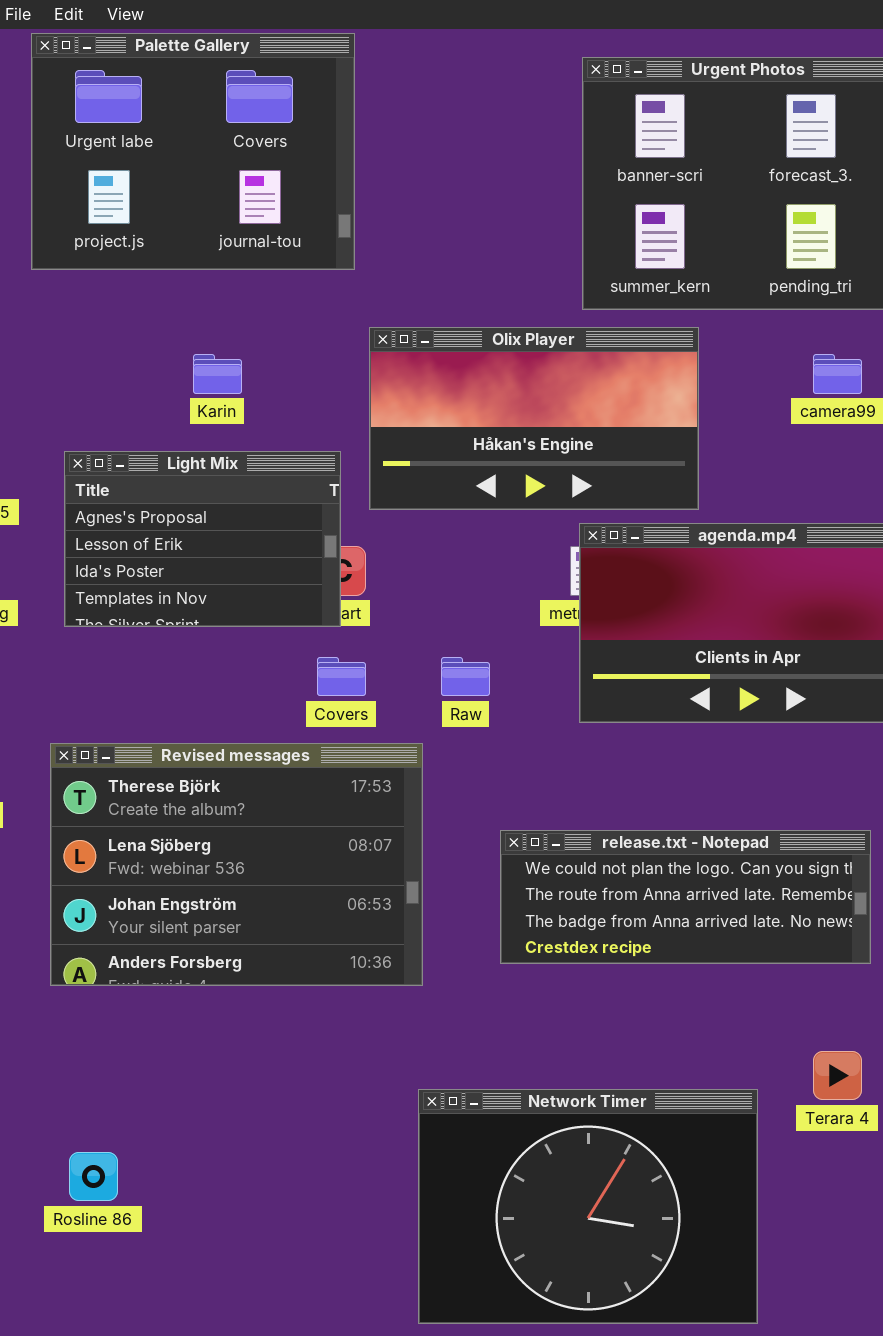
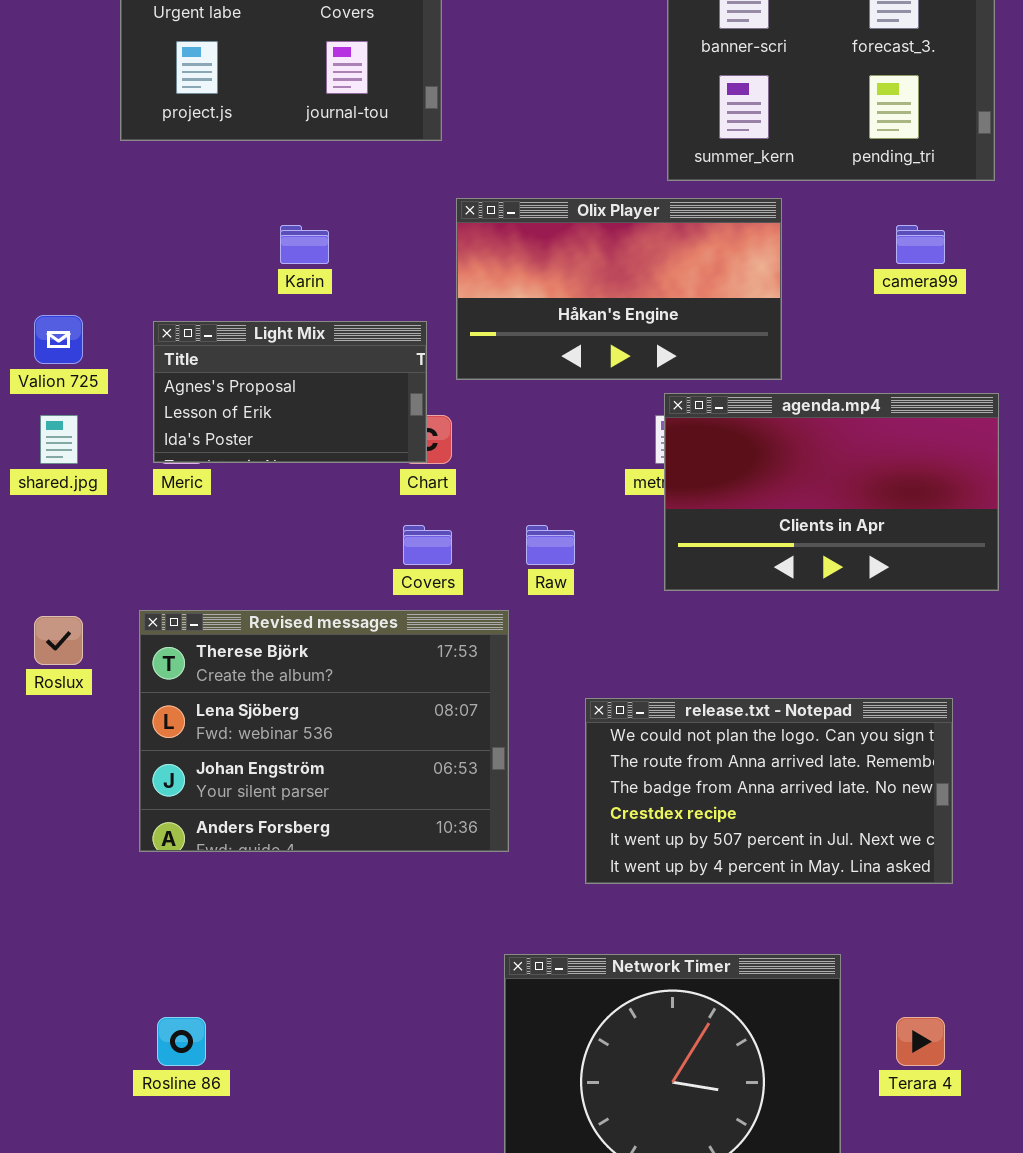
Light Mix: [64,451,341,627] -> [153,321,427,463], resized
release.txt - Notepad: [500,830,871,964] -> [585,698,953,884], resized
Terara 4: [813,1051,862,1100] -> [896,1017,945,1066], moved

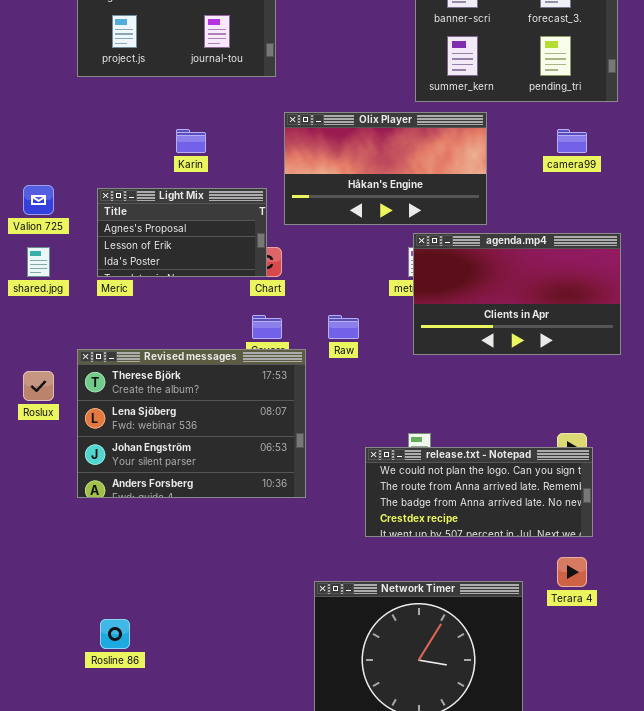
Revised messages: [139,610,509,852] -> [77,349,306,498], moved
release.txt - Notepad: [585,698,953,884] -> [365,447,593,537], resized
Terara 4: [896,1017,945,1066] -> [557,557,587,587], moved

